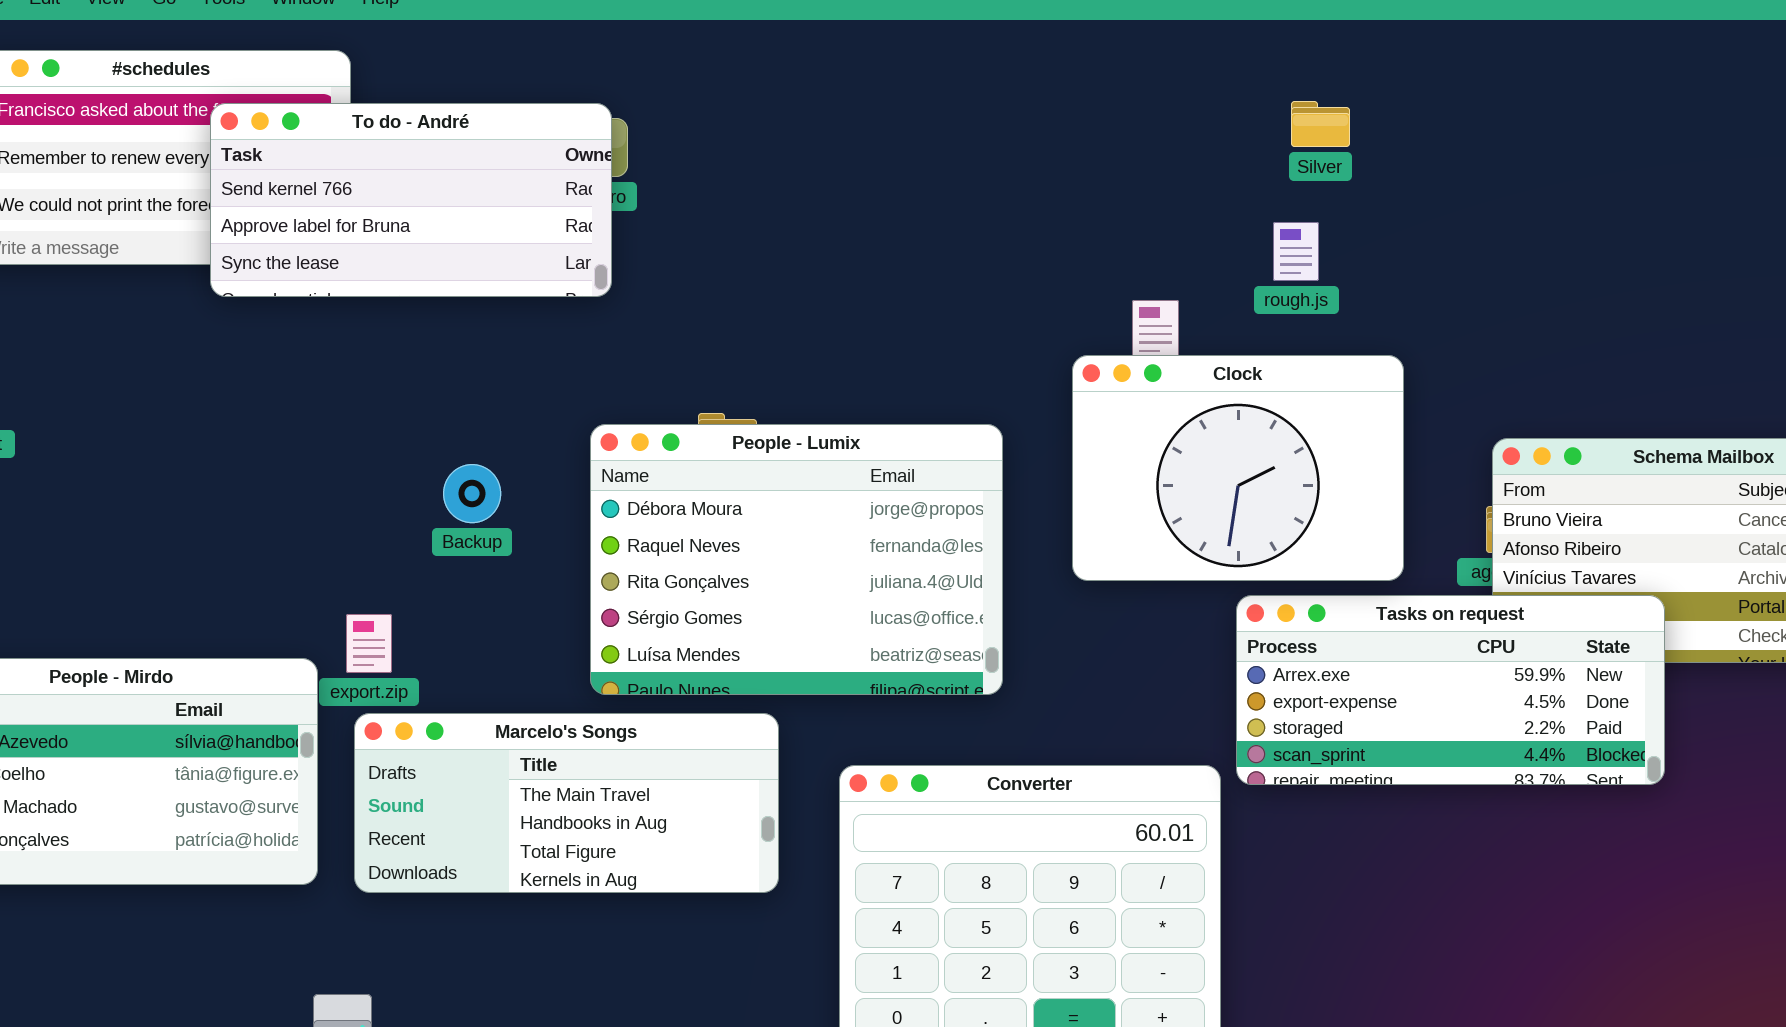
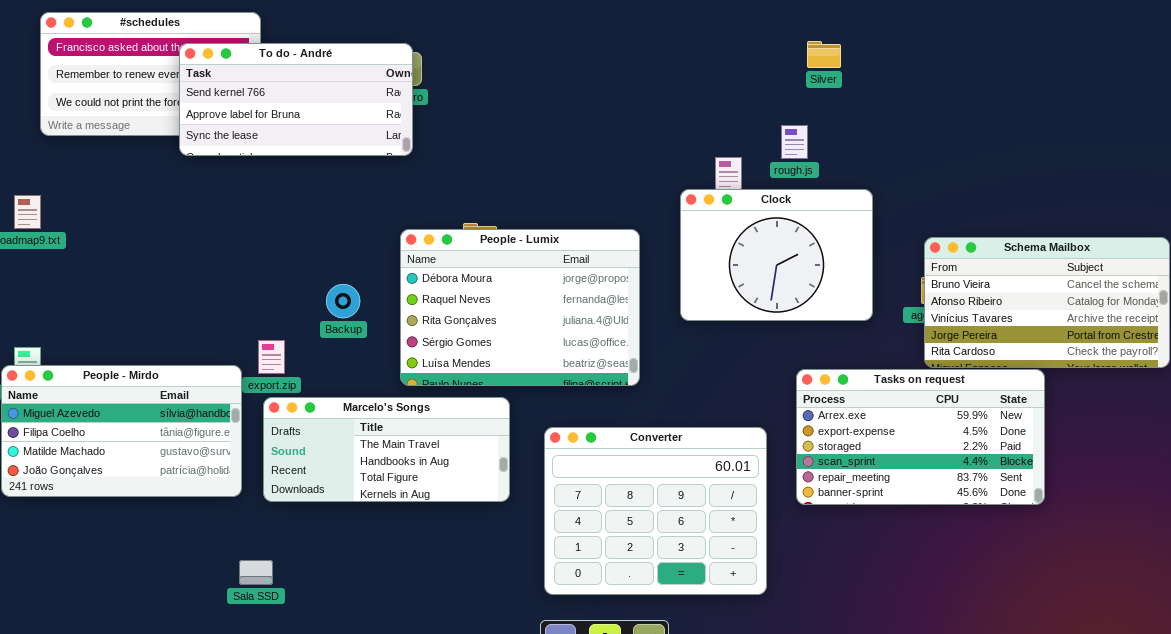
rough.js: [1273,222,1319,281] -> [781,125,808,159], moved
Backup: [443,464,501,523] -> [326,284,360,318], moved
Tasks on request: [1236,595,1665,785] -> [796,369,1045,505], moved, resized

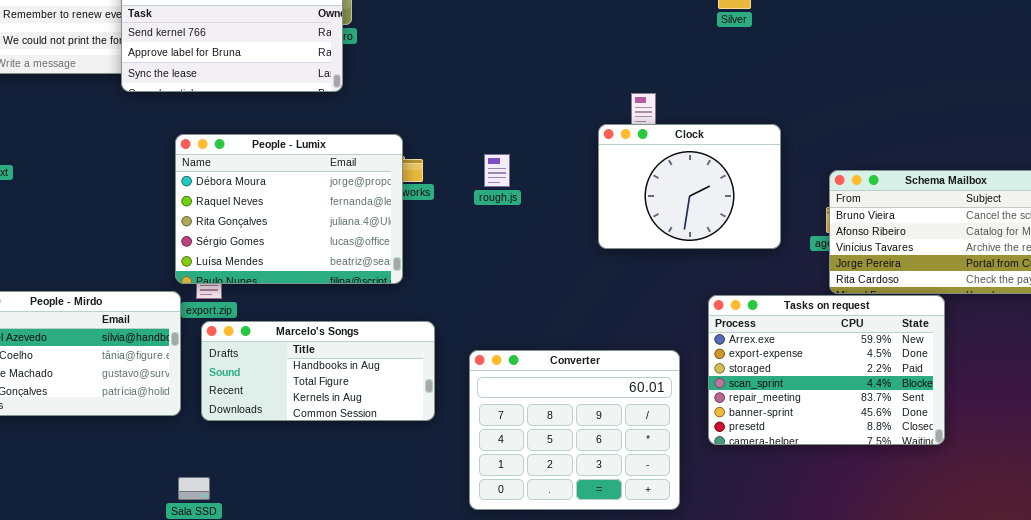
rough.js: [781,125,808,159] -> [484,154,510,187], moved
People - Lumix: [400,229,640,386] -> [175,134,403,284], moved
Tasks on request: [796,369,1045,505] -> [708,295,945,445], resized
Marcelo's Songs: [263,397,510,502] -> [201,321,435,421], scrolled down 1 row

